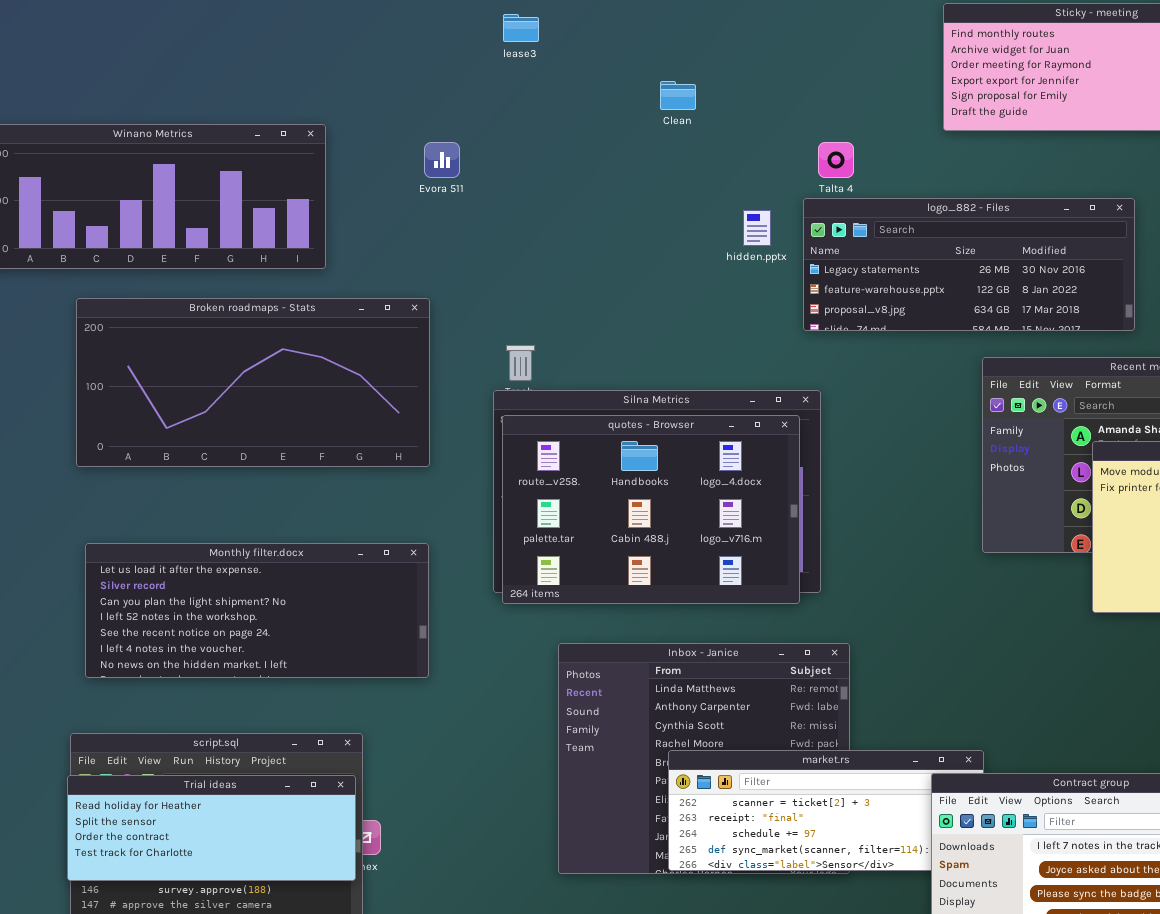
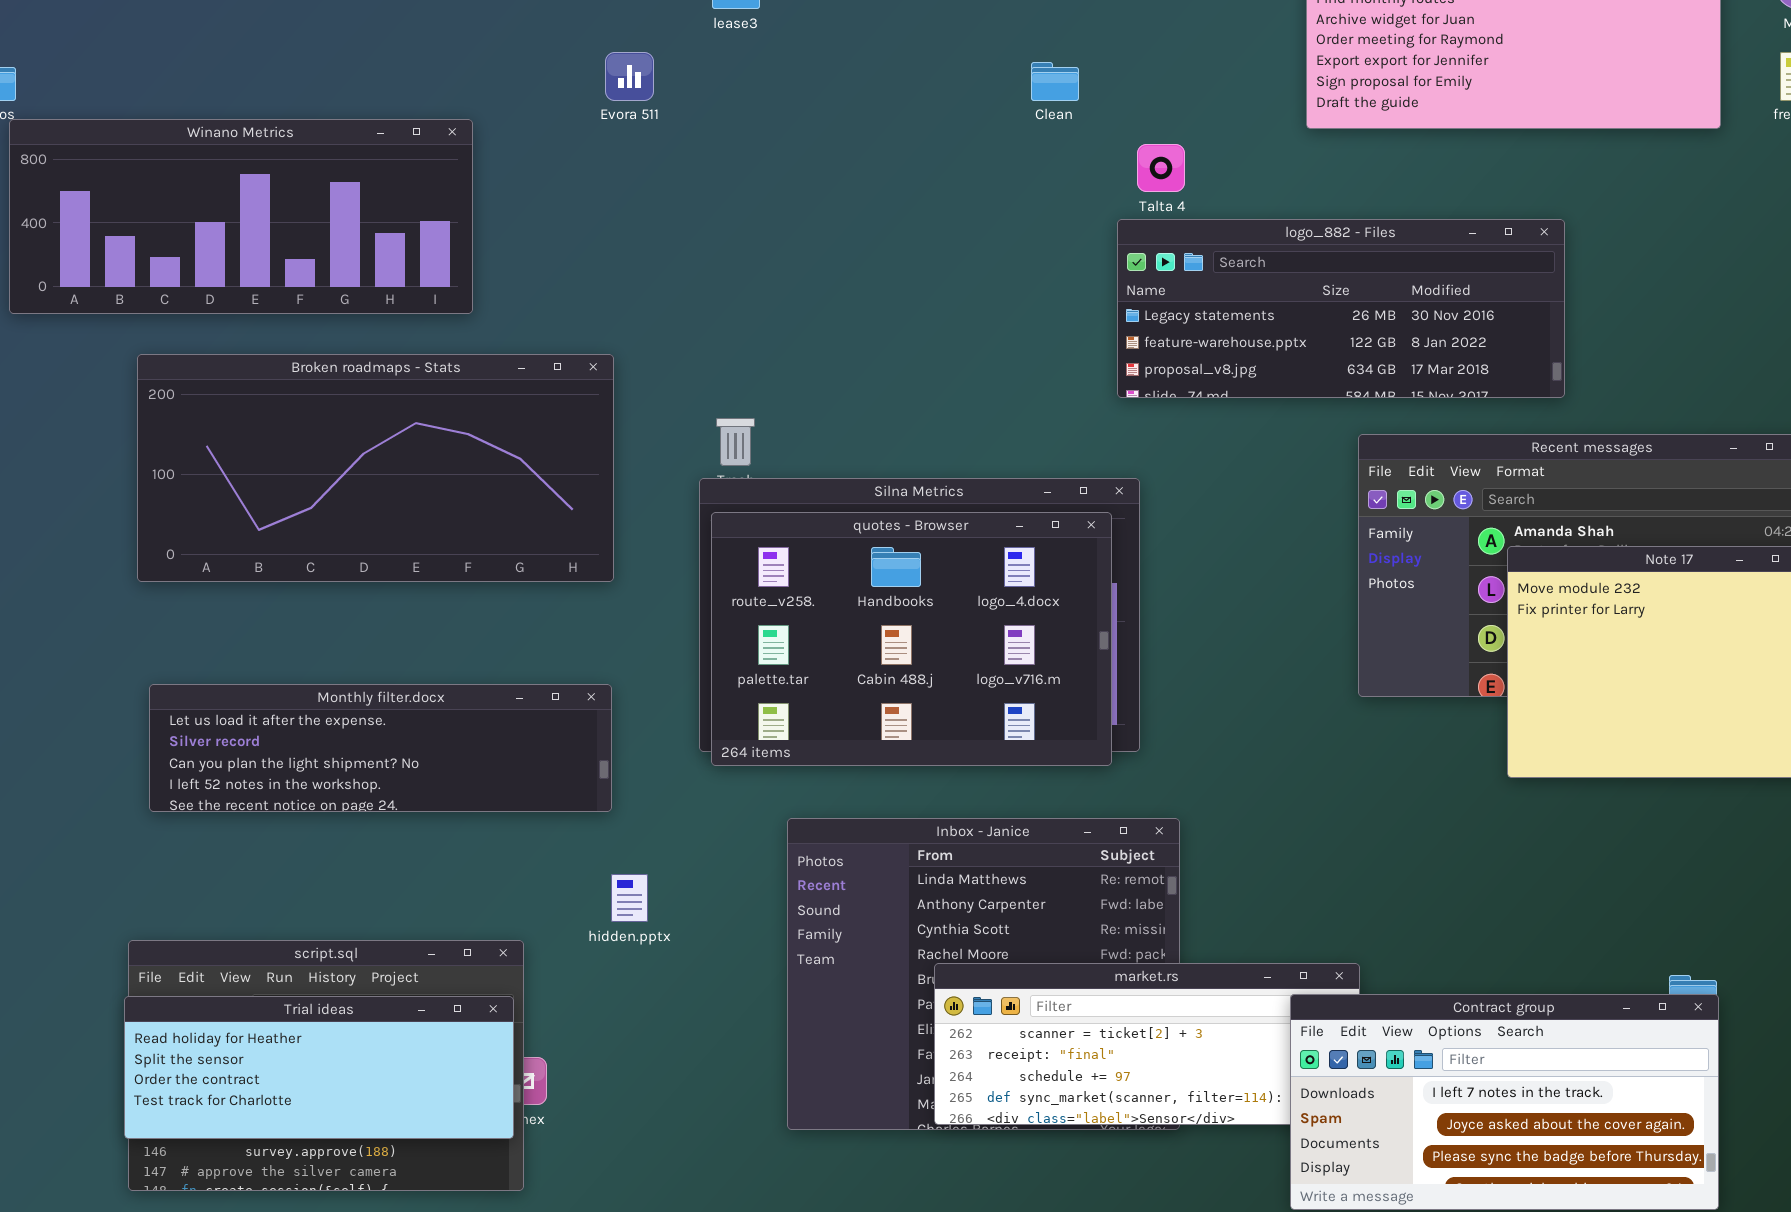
Clean: [660,81,696,110] -> [1031,62,1079,101], moved
Evora 511: [424,142,460,178] -> [605,52,654,101], moved
hidden.pptx: [743,210,771,246] -> [611,874,648,922], moved
Monthly filter.docx: [85,543,429,678] -> [149,684,612,812], resized

